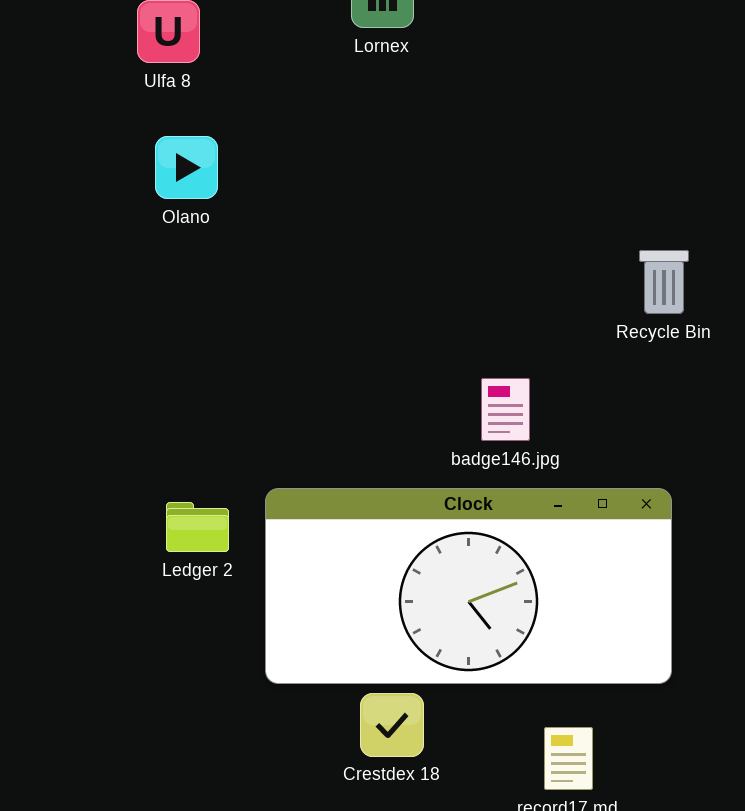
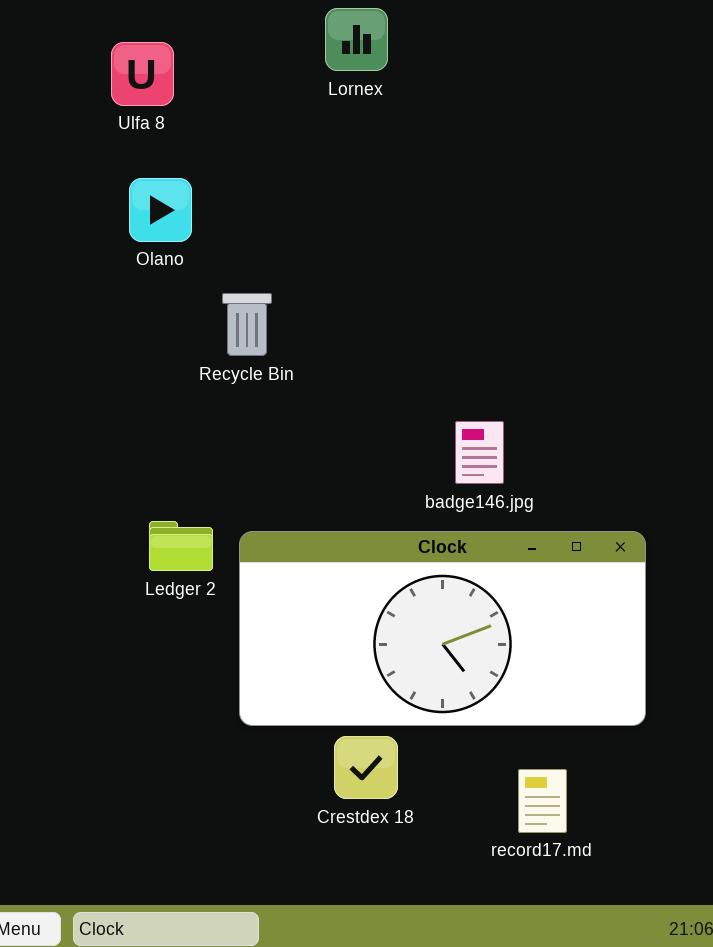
Recycle Bin: [639,250,689,314] -> [222,293,272,356], moved
Ledger 2: [166,502,229,552] -> [149,521,213,571], moved

